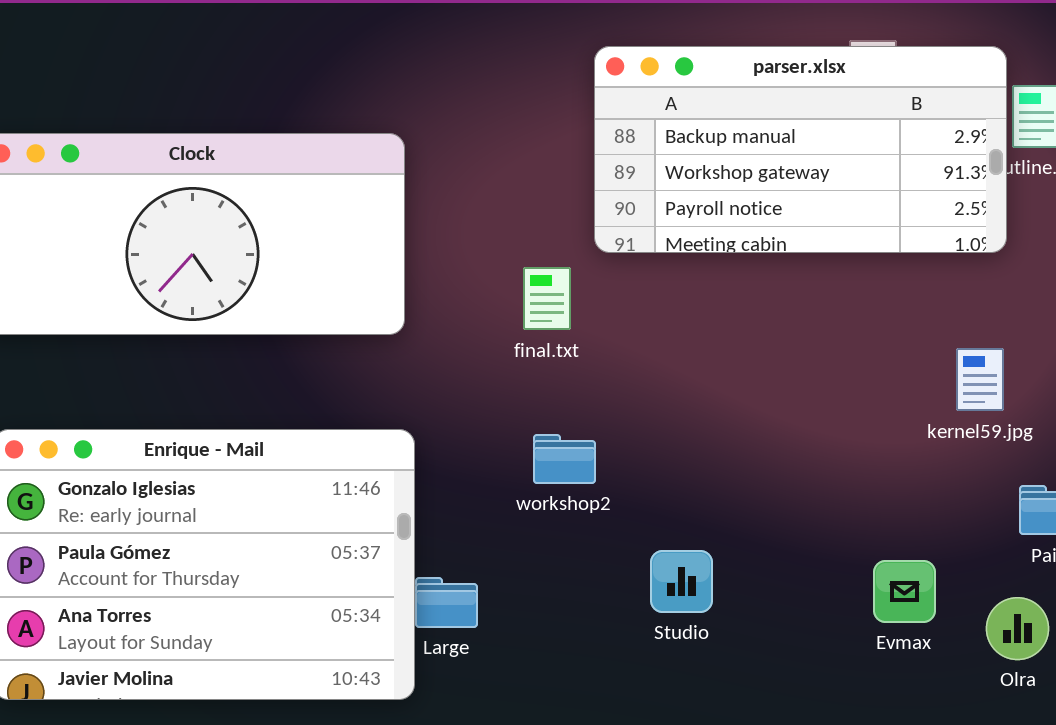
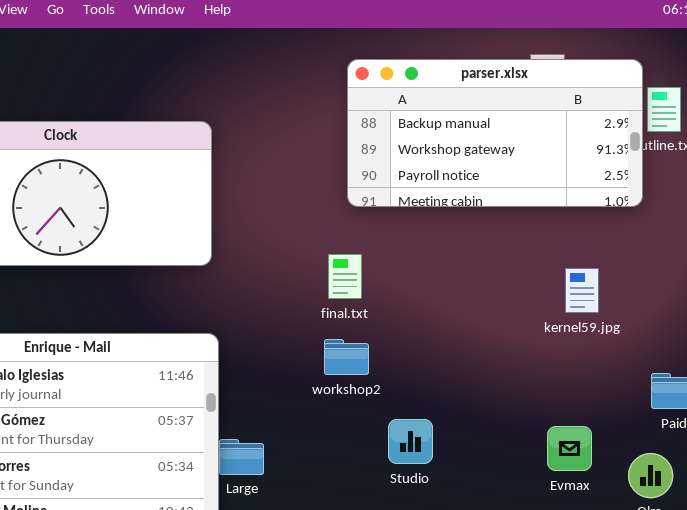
final.txt: [523,267,571,330] -> [328,254,362,299], moved
kernel59.jpg: [956,348,1004,411] -> [565,268,599,313], moved
workshop2: [533,434,596,484] -> [324,339,369,375], moved

